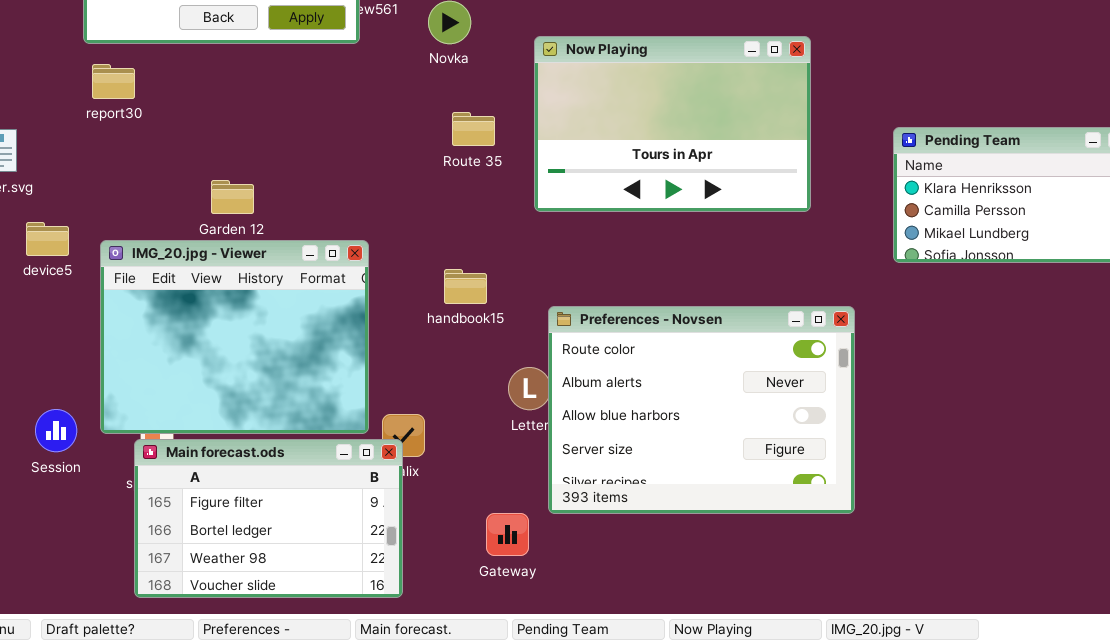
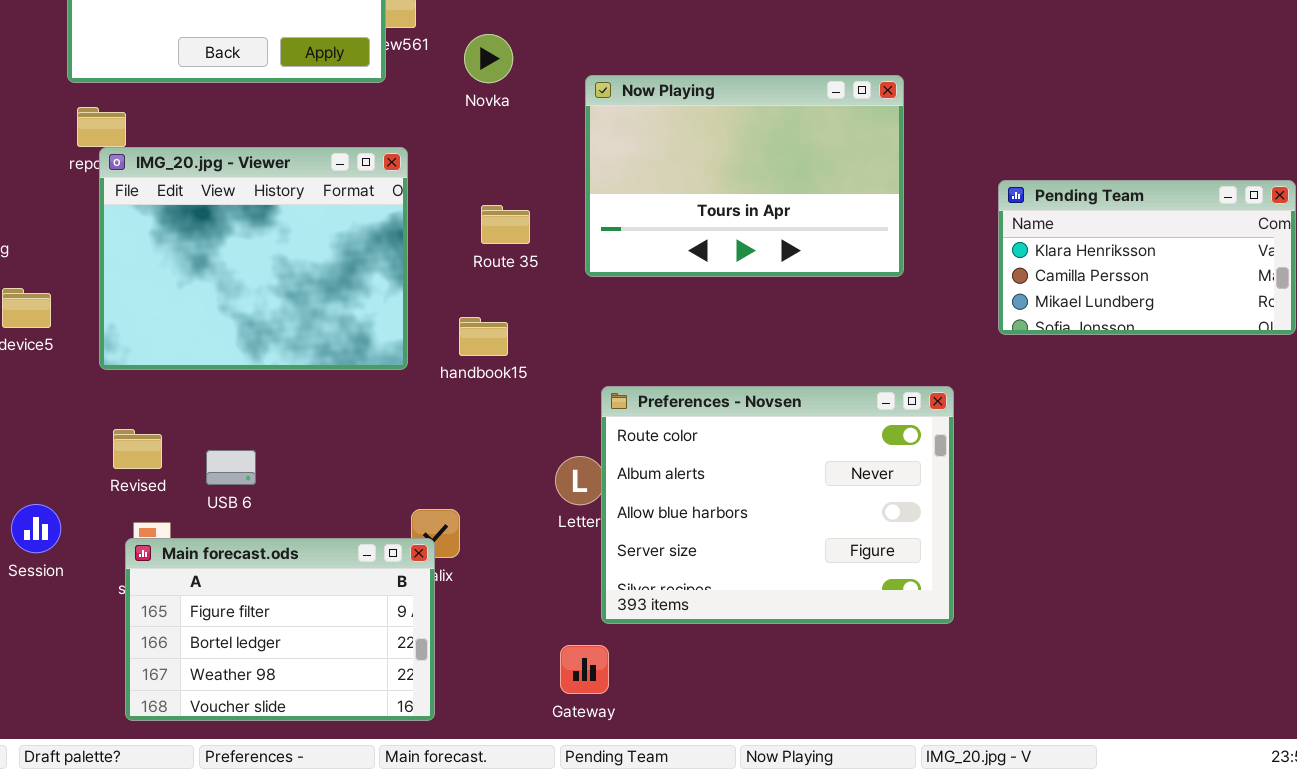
Route 35: [452,112,495,146] -> [481,205,530,244], moved
IMG_20.jpg - Viewer: [100,240,369,434] -> [99,147,408,370], moved
handbook15: [444,269,487,304] -> [459,317,508,356], moved
Gateway: [486,513,529,556] -> [560,645,609,694], moved

